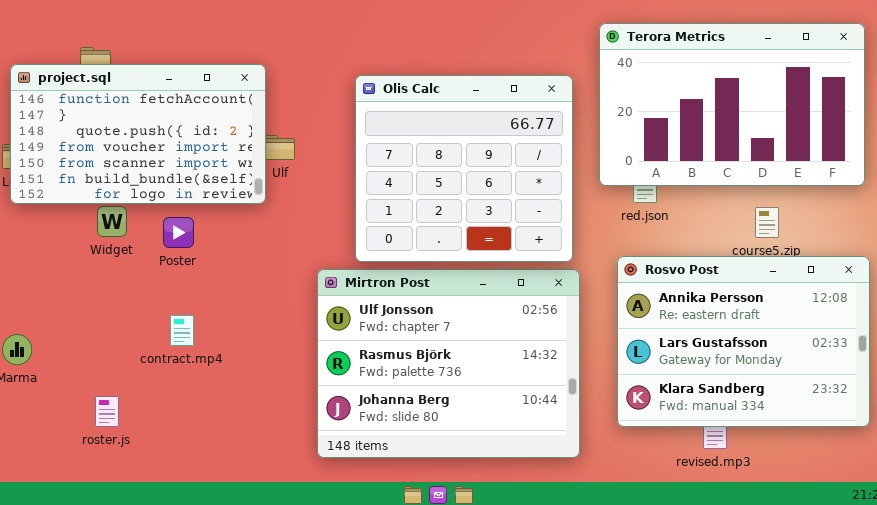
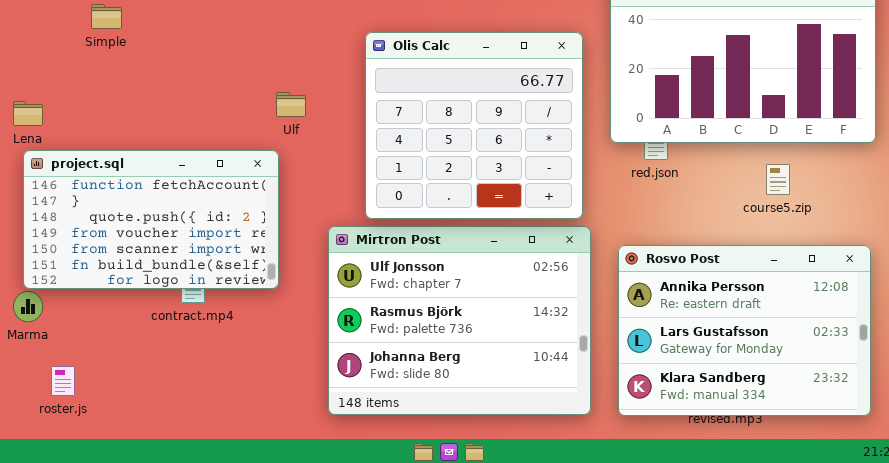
project.sql: [10,64,266,204] -> [23,150,279,289], moved
Rosvo Post: [617,256,870,427] -> [618,245,871,416], moved
roster.js: [95,396,119,427] -> [51,366,75,396], moved

